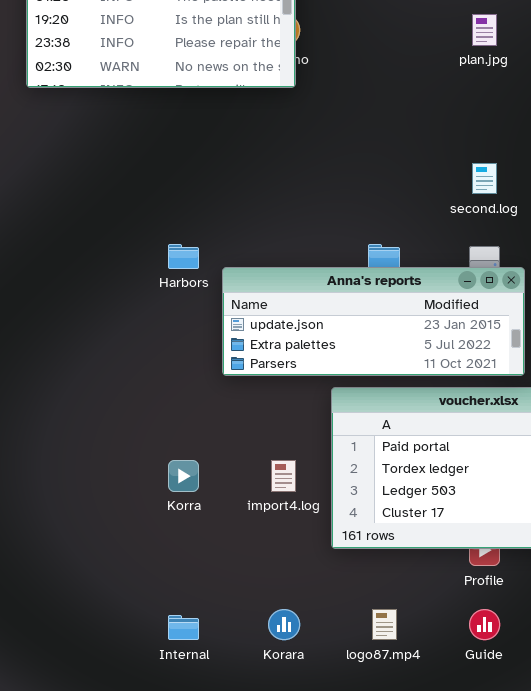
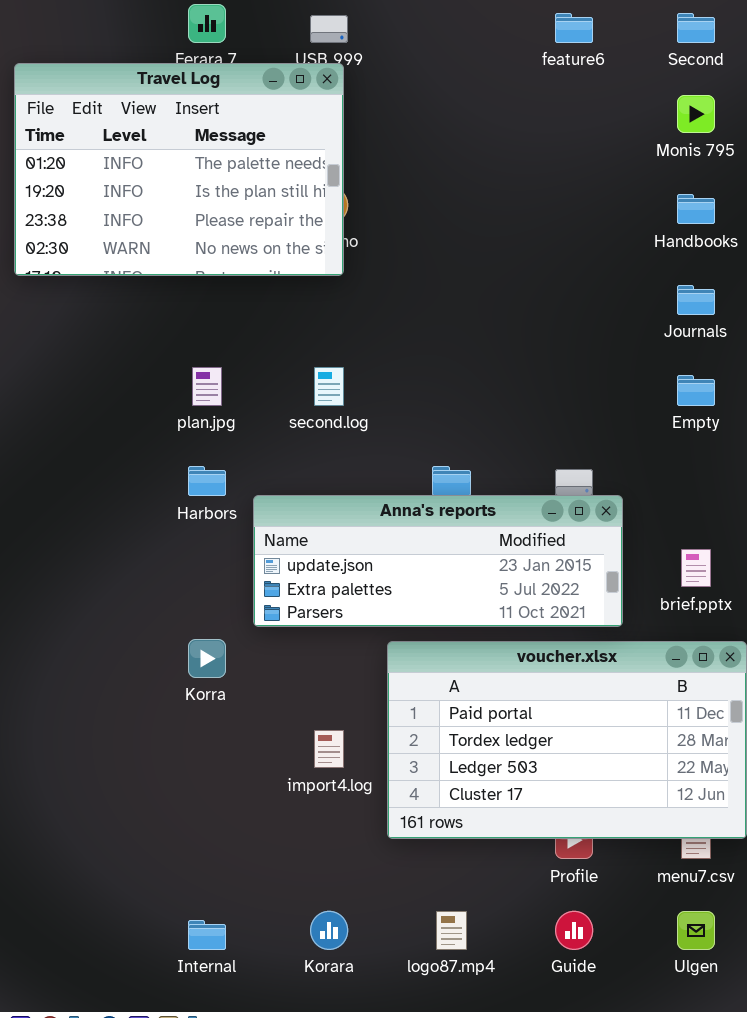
plan.jpg: [472,14,497,46] -> [192,367,222,406], moved
second.log: [472,163,497,194] -> [314,367,344,406], moved
Korra: [168,460,199,492] -> [188,639,226,678], moved

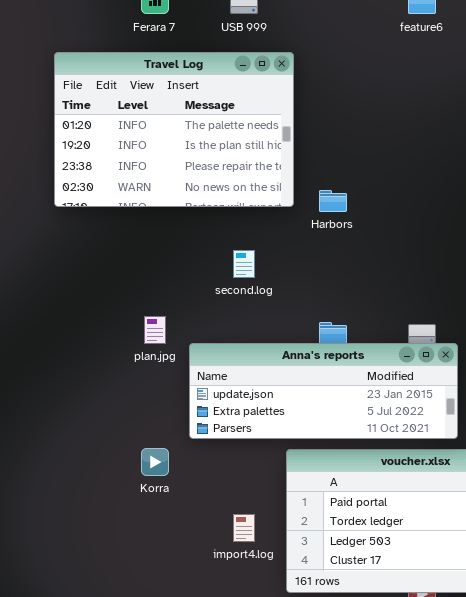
Travel Log: [14,63,344,276] -> [54,52,294,207], moved
plan.jpg: [192,367,222,406] -> [144,316,166,344], moved
Harbors: [188,466,226,496] -> [319,190,347,212], moved

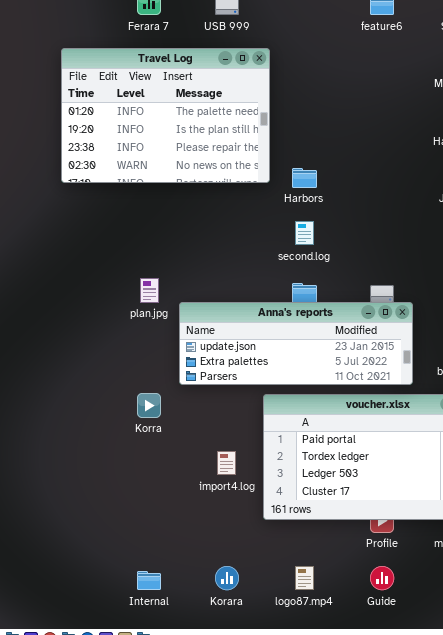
second.log: [233,250,255,278] -> [295,221,314,245], moved

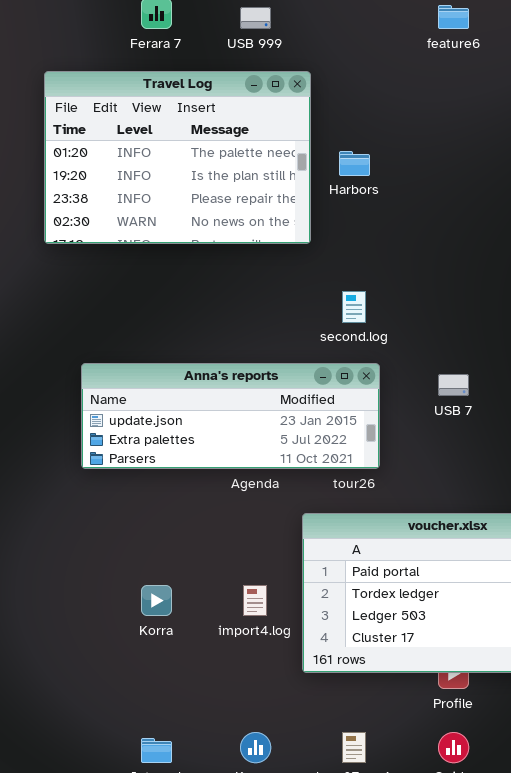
Harbors: [292,168,317,188] -> [339,151,370,176], moved
Anna's reports: [179,302,413,385] -> [81,363,380,469], moved
Korra: [137,393,161,418] -> [141,585,172,616], moved

